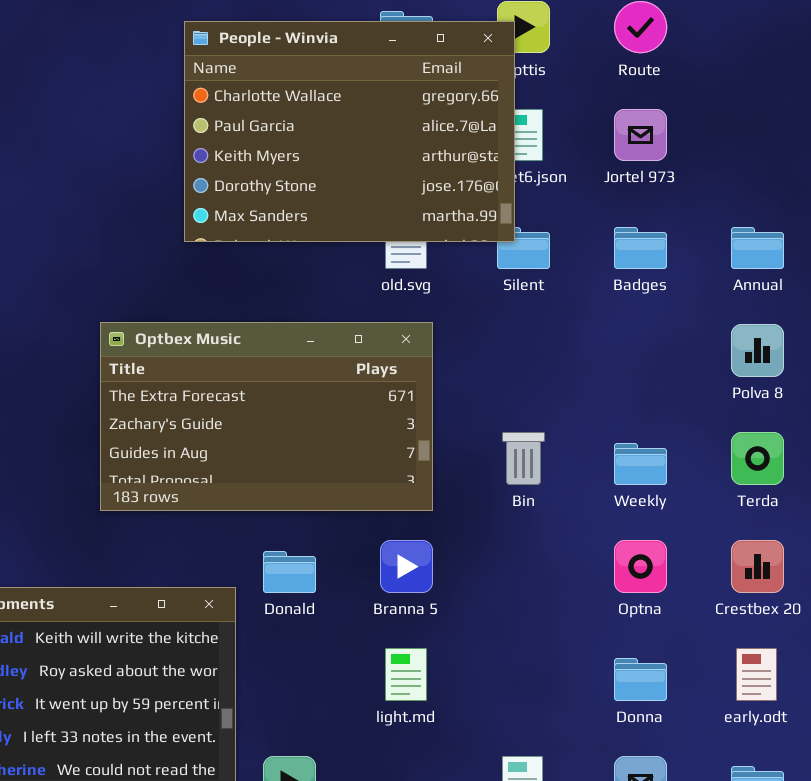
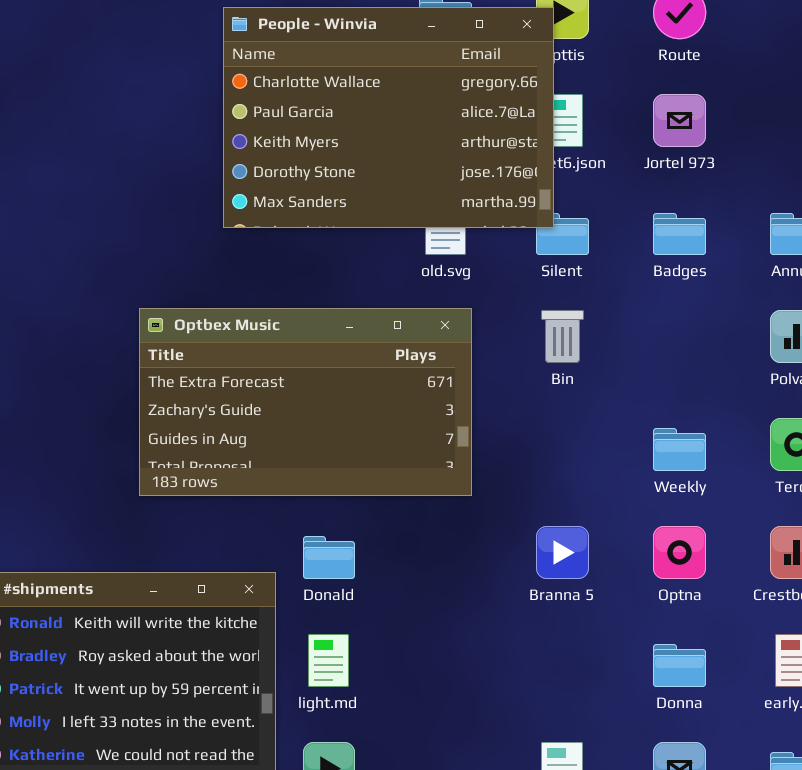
Bin: [502,432,545,485] -> [541,310,584,363], moved
Branna 5: [380,540,433,593] -> [536,526,589,579], moved
light.md: [385,648,427,701] -> [308,634,349,687], moved

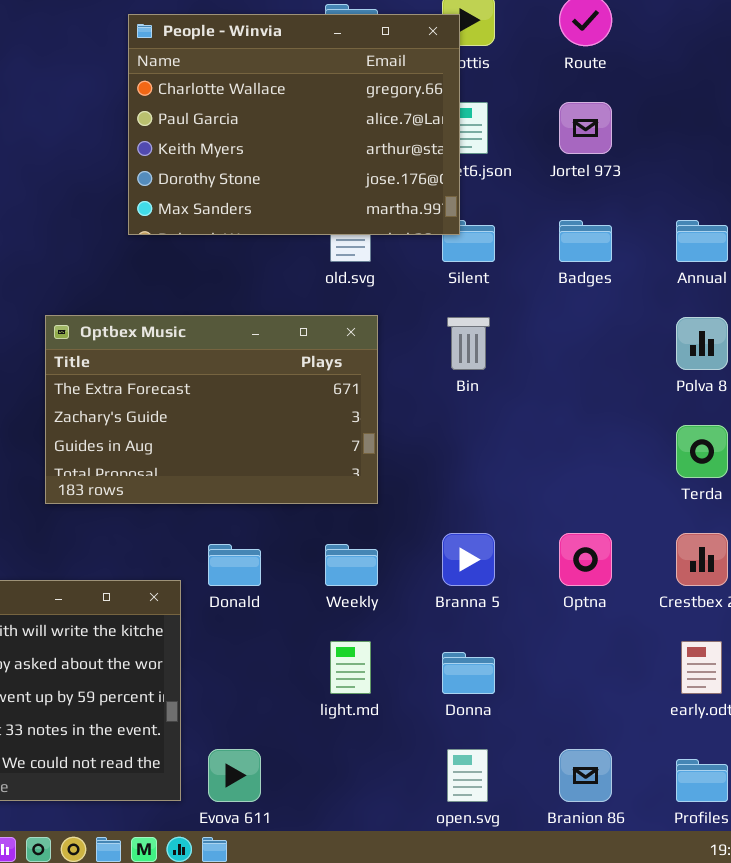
Weekly: [653,428,706,471] -> [325,544,378,586], moved
light.md: [308,634,349,687] -> [330,641,371,694], moved
Donna: [653,644,706,687] -> [442,652,495,694], moved

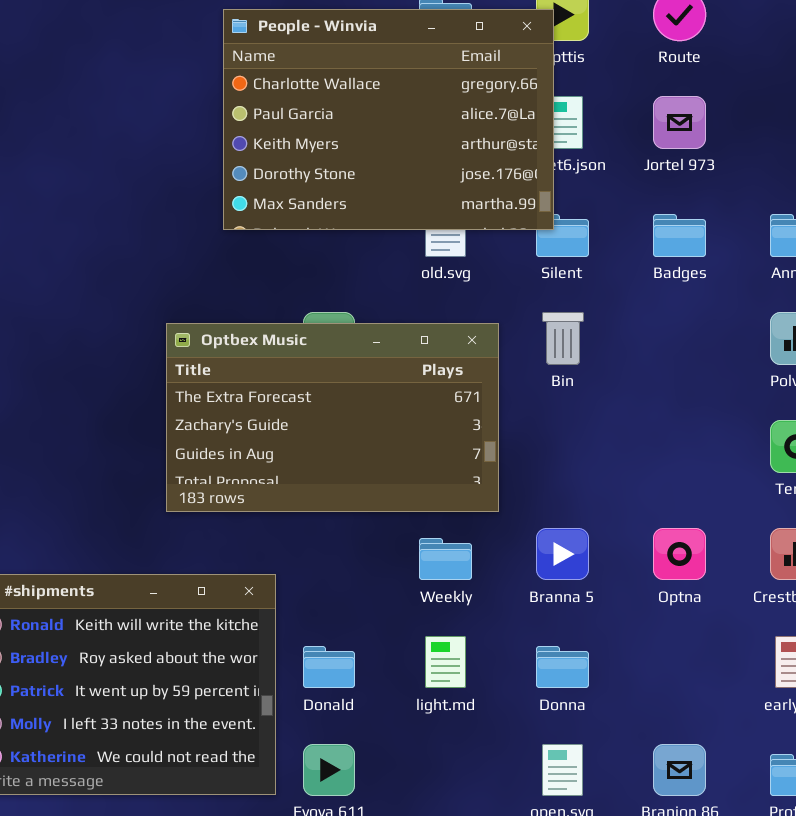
Optbex Music: [45,315,378,504] -> [166,323,499,512], moved
Donald: [208,544,261,586] -> [303,646,355,688], moved

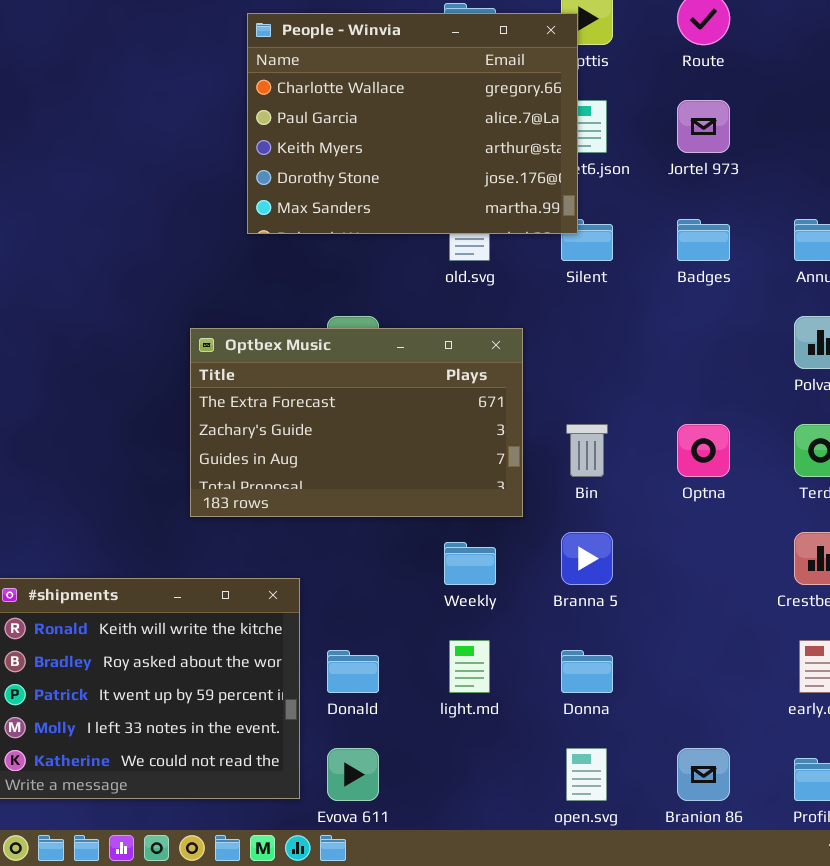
Bin: [542,312,584,365] -> [566,424,608,477], moved
Optna: [653,528,706,580] -> [677,424,730,477], moved

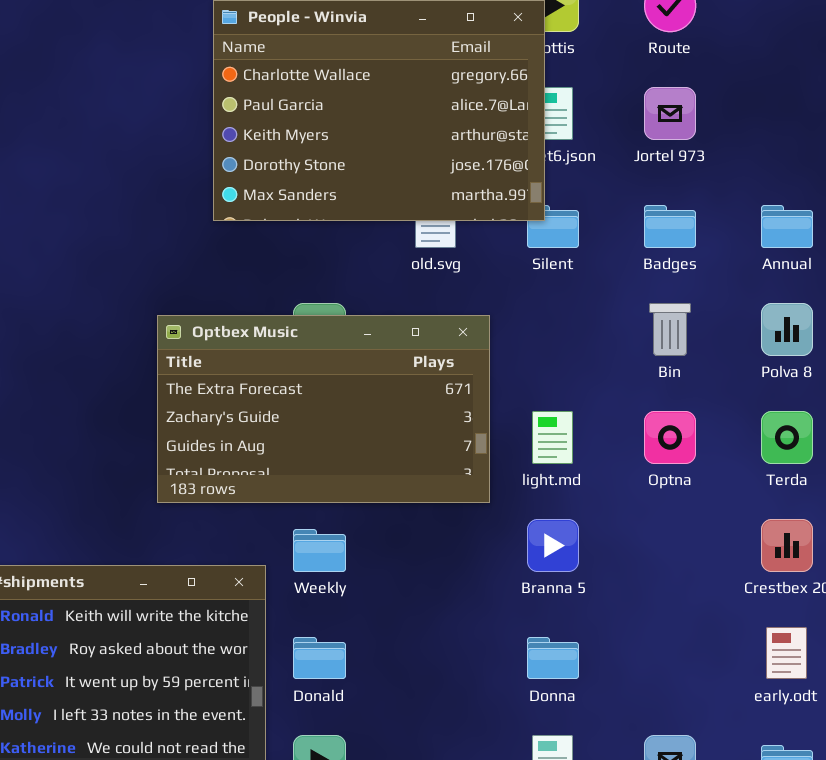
Bin: [566,424,608,477] -> [649,303,691,356], moved
Weekly: [444,542,496,585] -> [293,529,346,572], moved
light.md: [449,640,490,693] -> [532,411,573,464], moved

